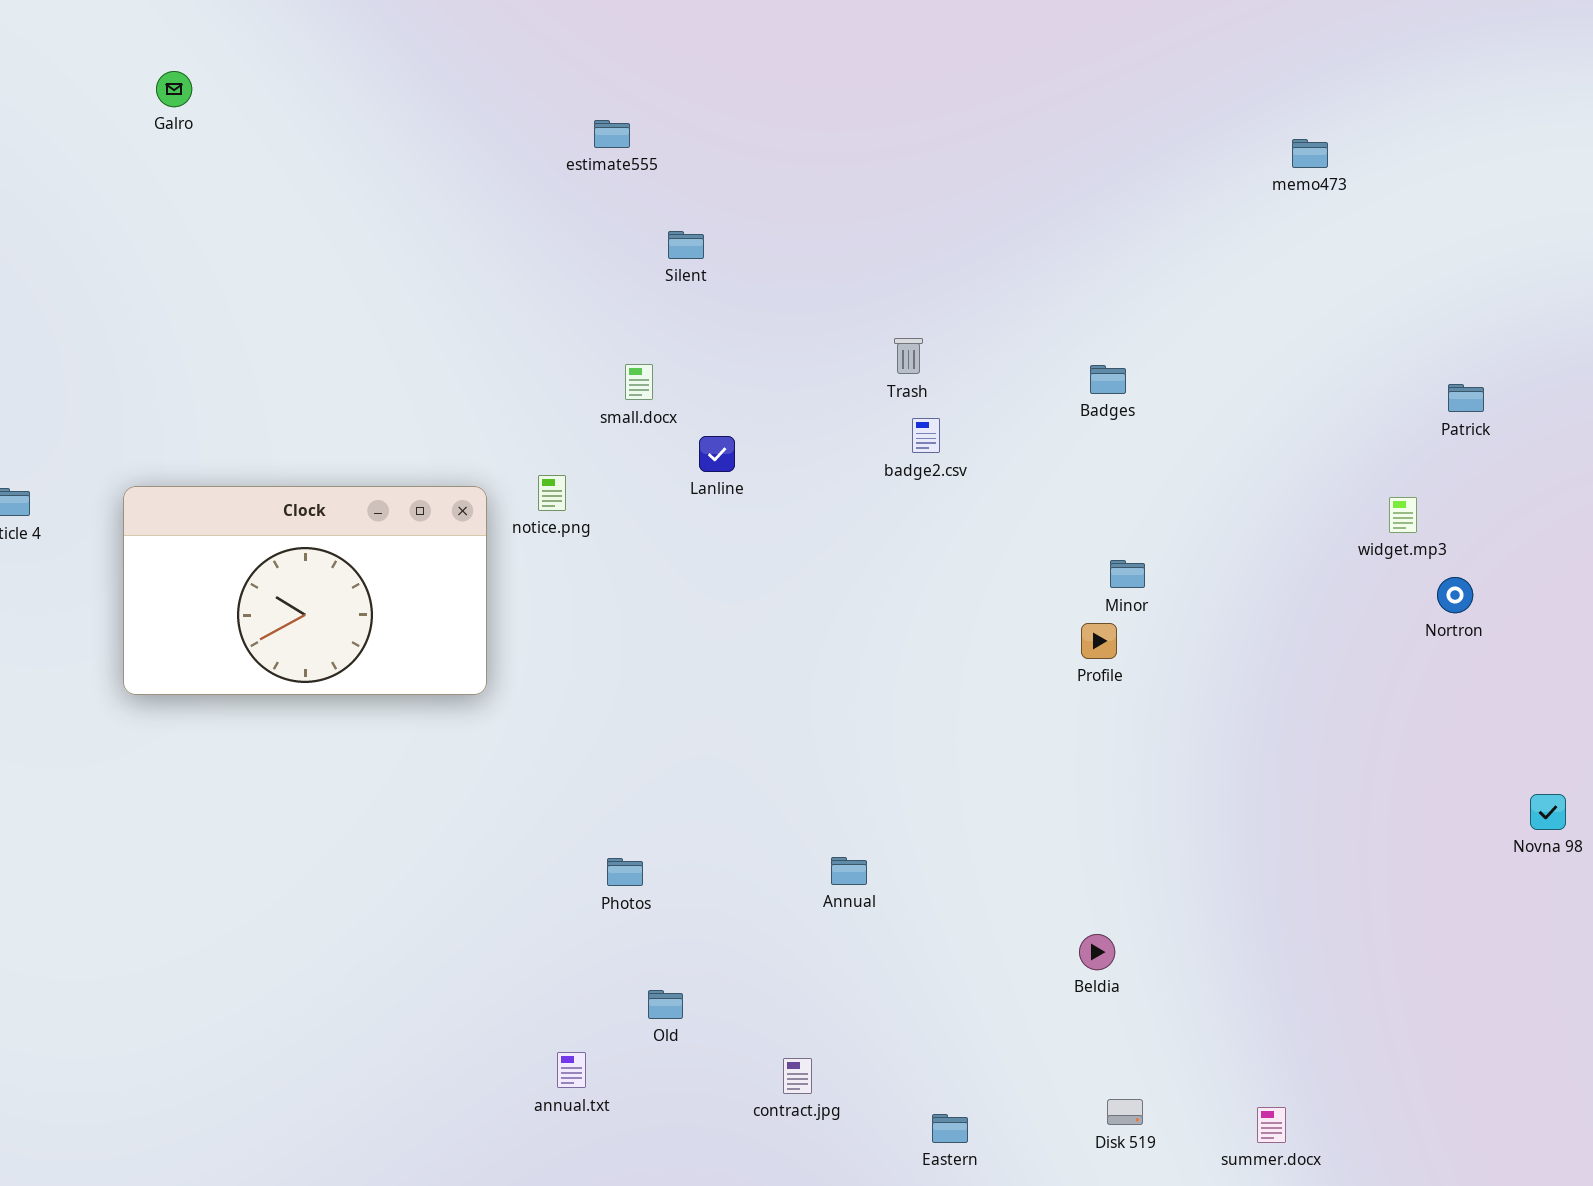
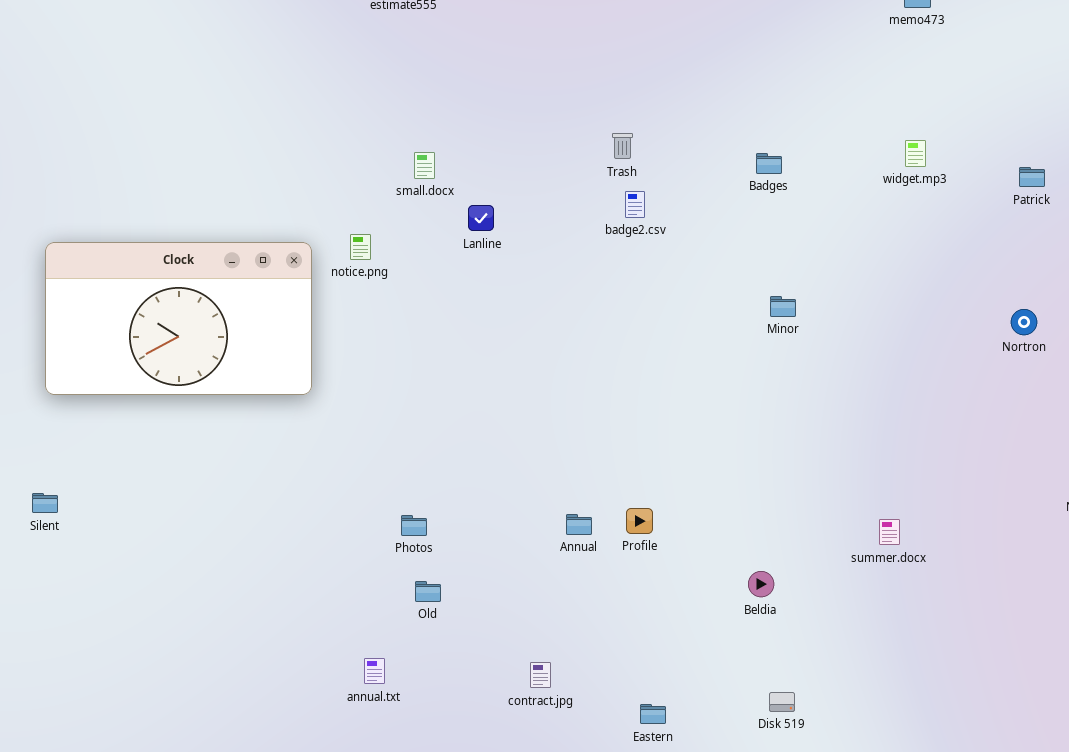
Silent: [668,231,704,259] -> [32,493,58,513], moved
widget.mp3: [1389,497,1417,533] -> [905,140,926,167], moved
Profile: [1081,623,1117,659] -> [626,508,653,534], moved
Old: [648,990,683,1019] -> [415,581,441,602], moved
summer.docx: [1257,1107,1286,1143] -> [879,519,900,545], moved

